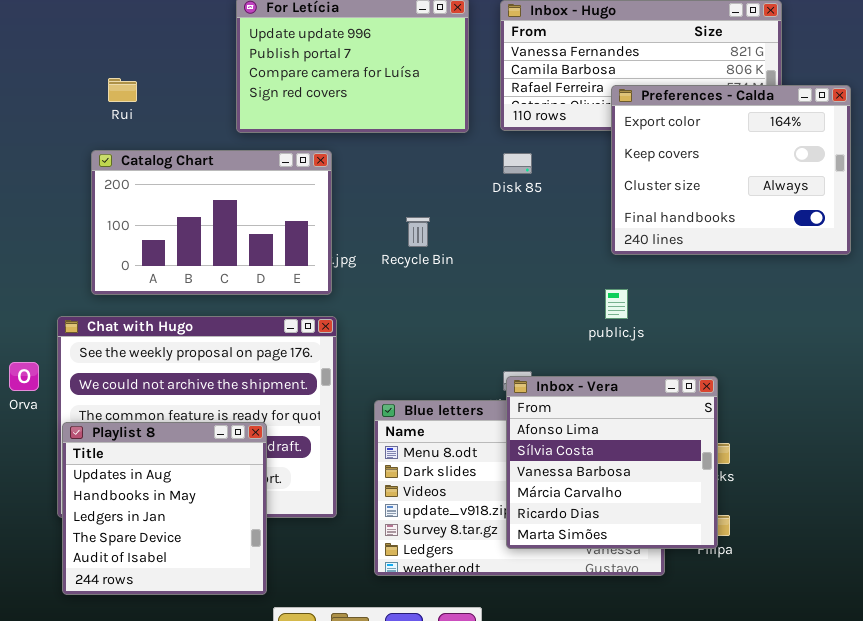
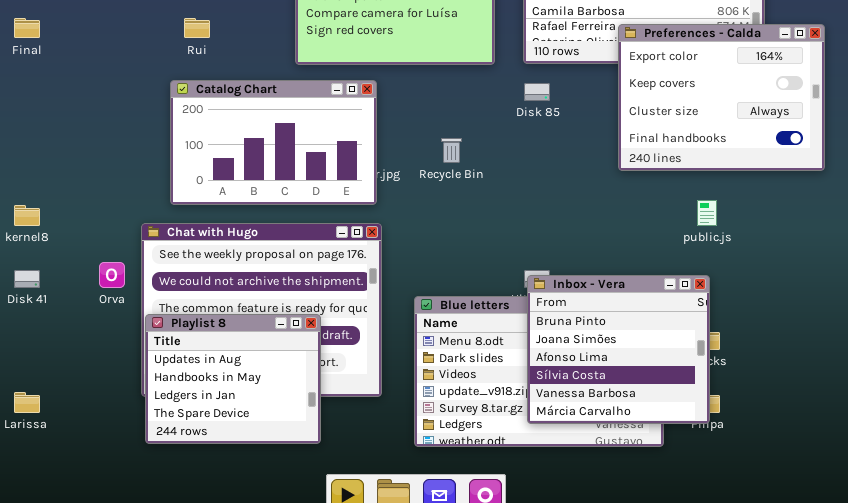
public.js: [605,289,628,319] -> [697,200,717,226], moved
Inbox - Vera: [506,376,718,549] -> [527,275,710,424], scrolled up 2 rows
Playlist 8: [62,422,267,595] -> [145,314,321,444], resized

